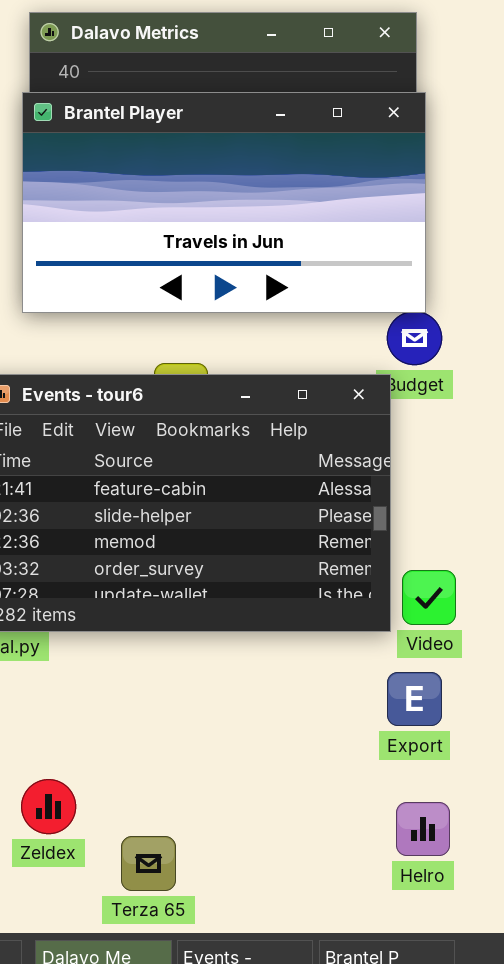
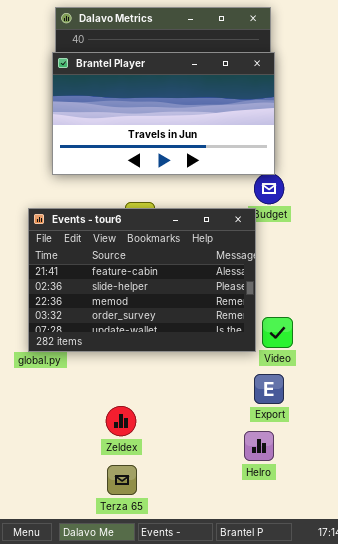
Zeldex: [21,779,76,834] -> [106,406,136,436], moved
Helro: [396,802,450,856] -> [244,431,274,461], moved

